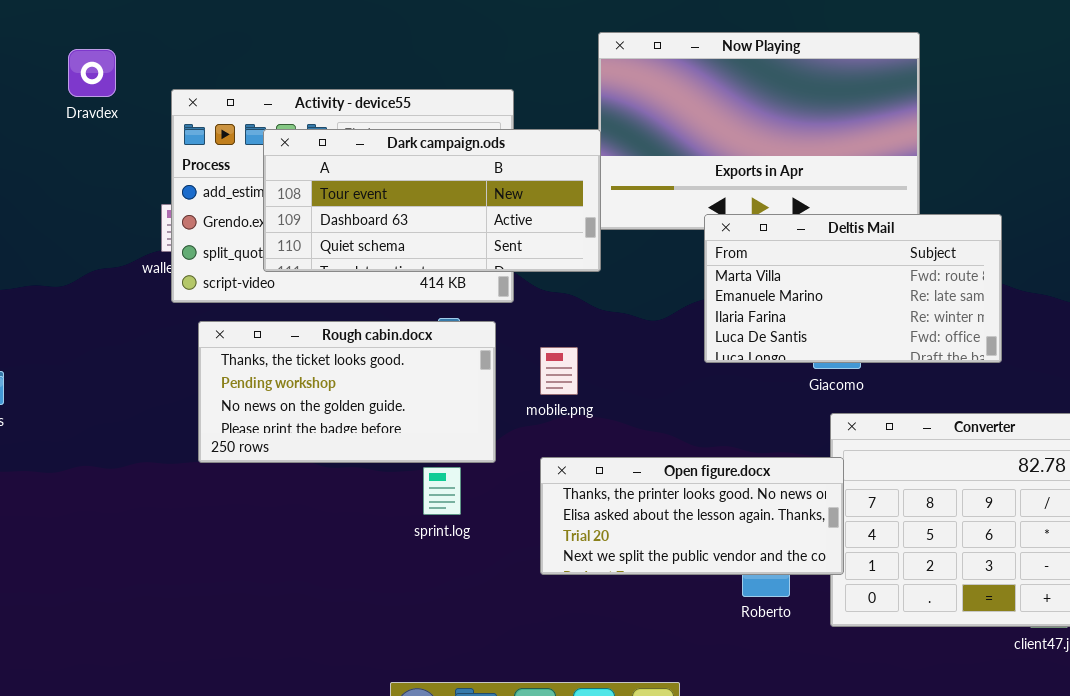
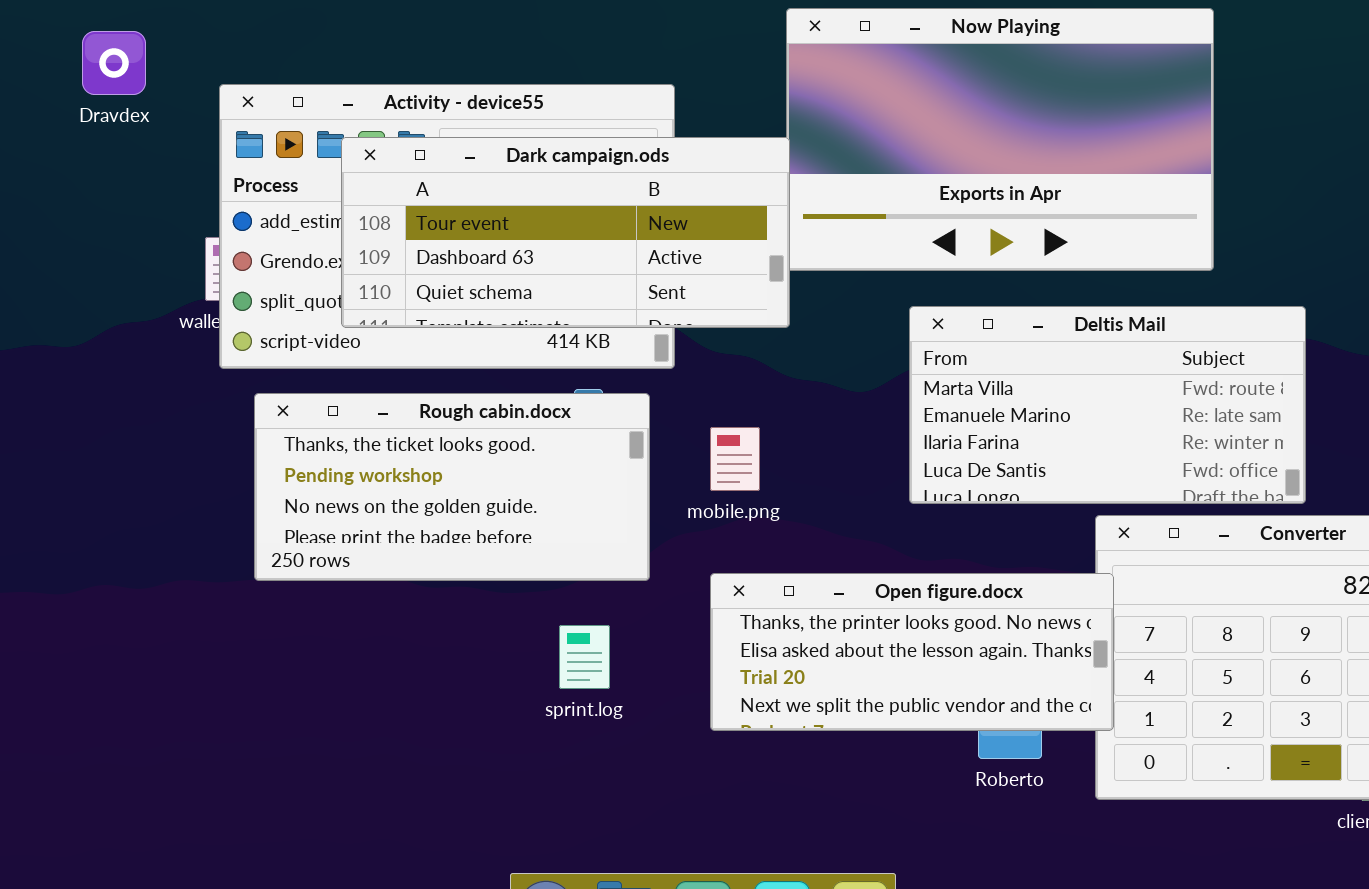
Deltis Mail: [704,214,1002,363] -> [909,306,1306,504], moved
sprint.log: [423,467,461,515] -> [559,625,610,689], moved

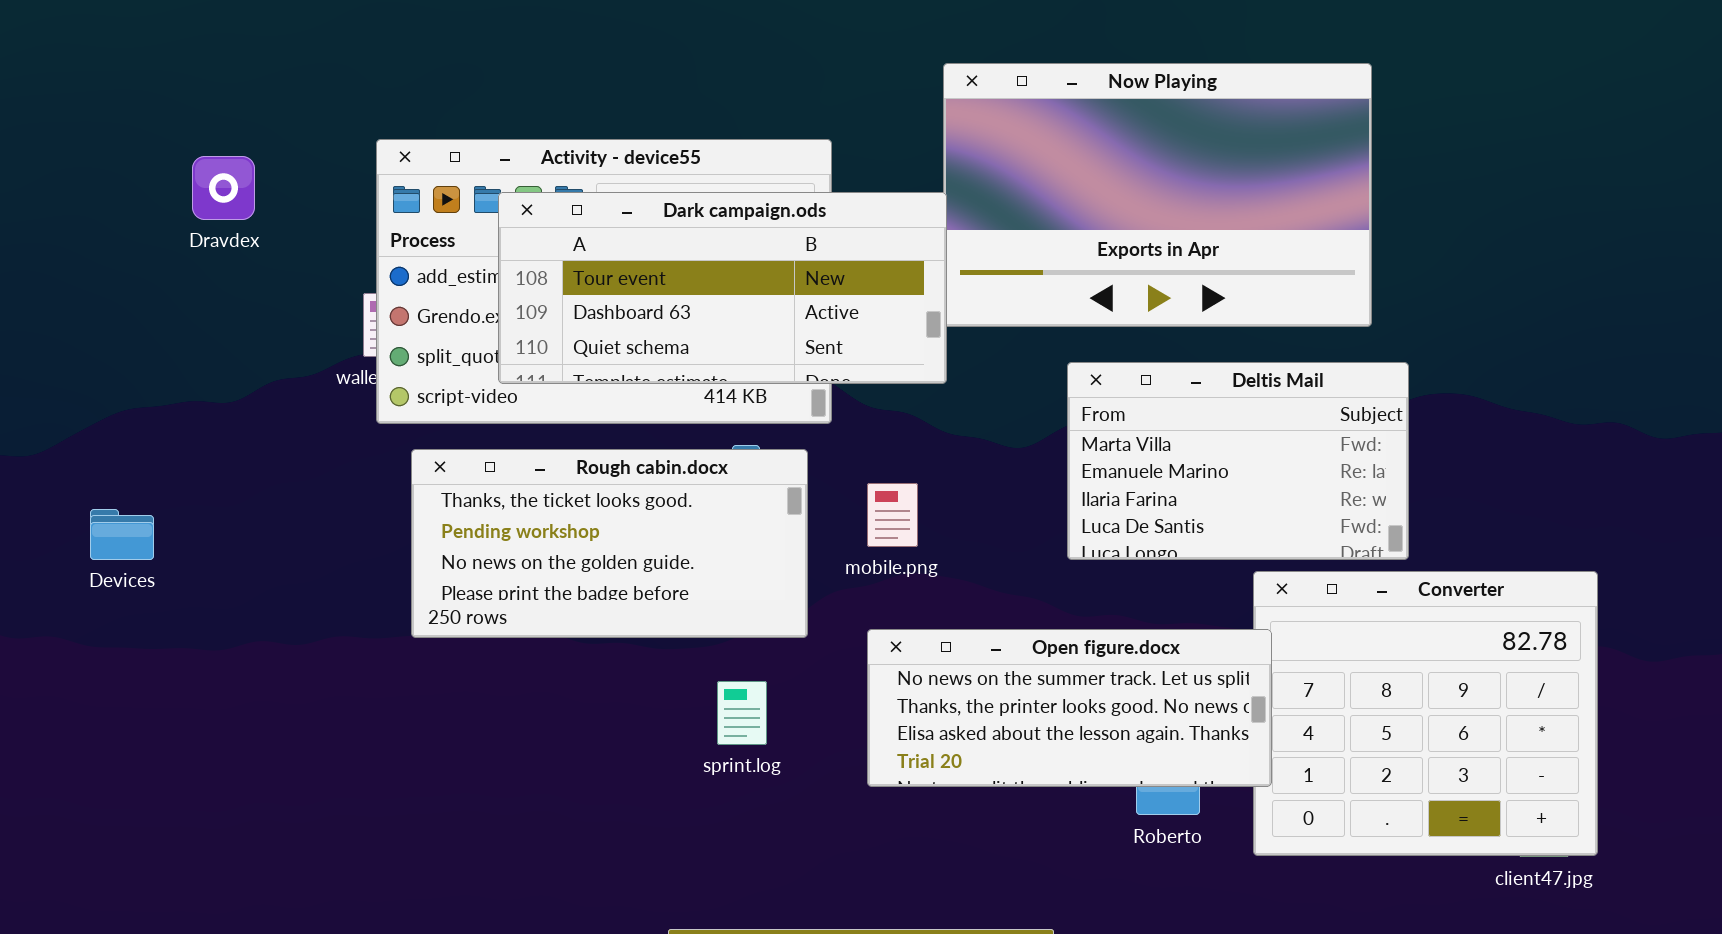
Dravdex: [82,31,146,95] -> [192,156,255,220], moved
Deltis Mail: [909,306,1306,504] -> [1067,362,1409,560], resized
Open figure.docx: [710,573,1114,731] -> [867,629,1272,787], scrolled up 1 row

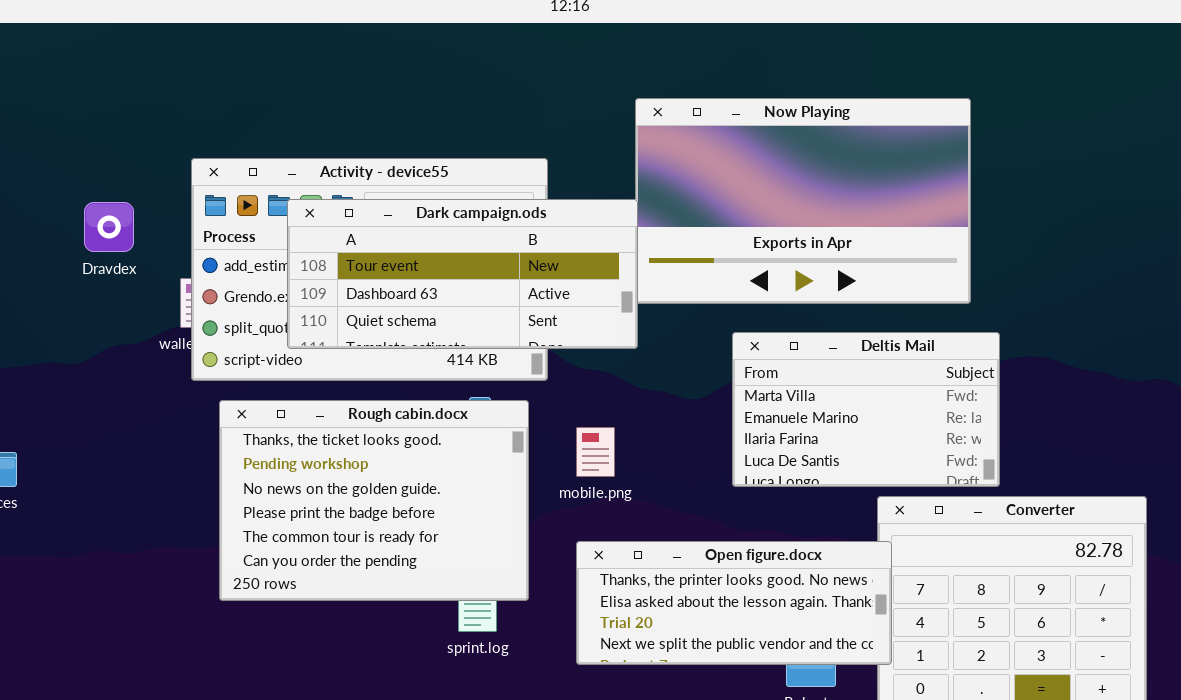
Dravdex: [192,156,255,220] -> [84,202,134,252], moved
Rough cabin.docx: [411,449,808,638] -> [219,400,529,601], resized
Open figure.docx: [867,629,1272,787] -> [576,541,892,665], scrolled down 1 row

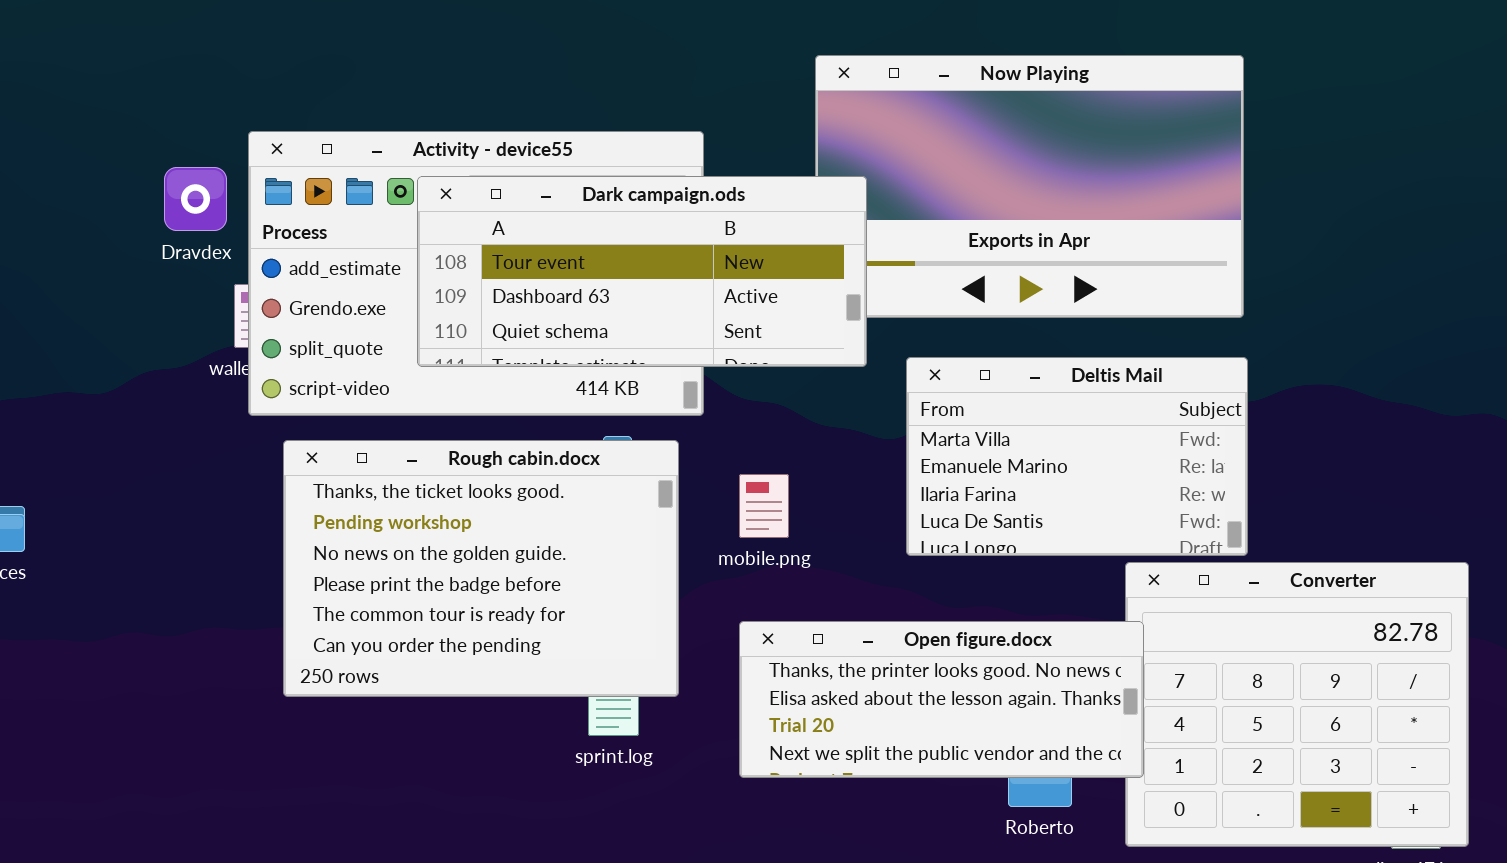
Dark campaign.ods: [287,199,638,349] -> [417,176,867,367], moved
Dravdex: [84,202,134,252] -> [164,167,227,231], moved
Deltis Mail: [732,332,1000,487] -> [906,357,1248,556], moved

